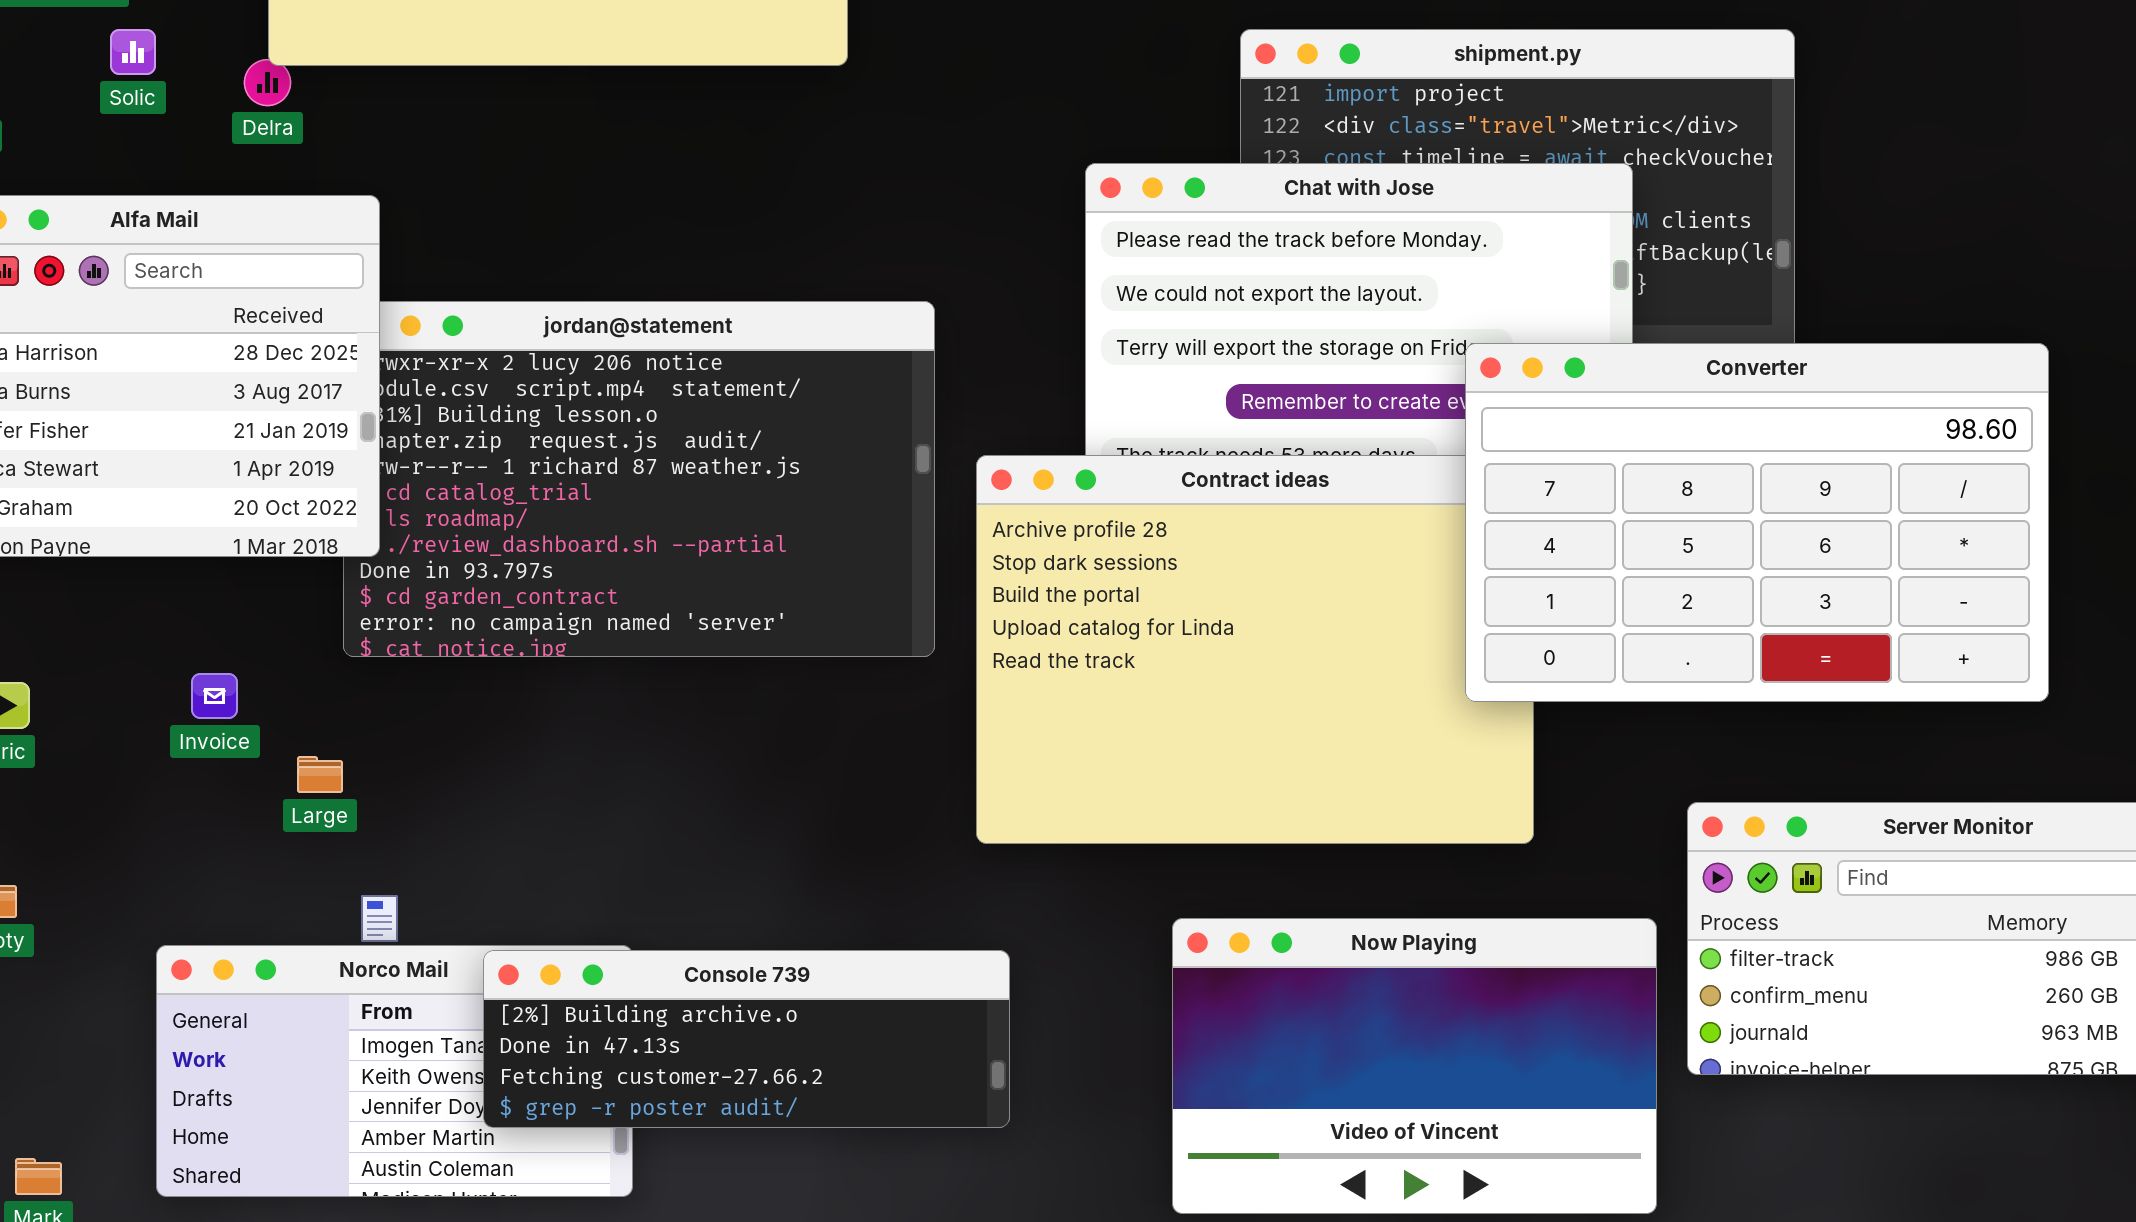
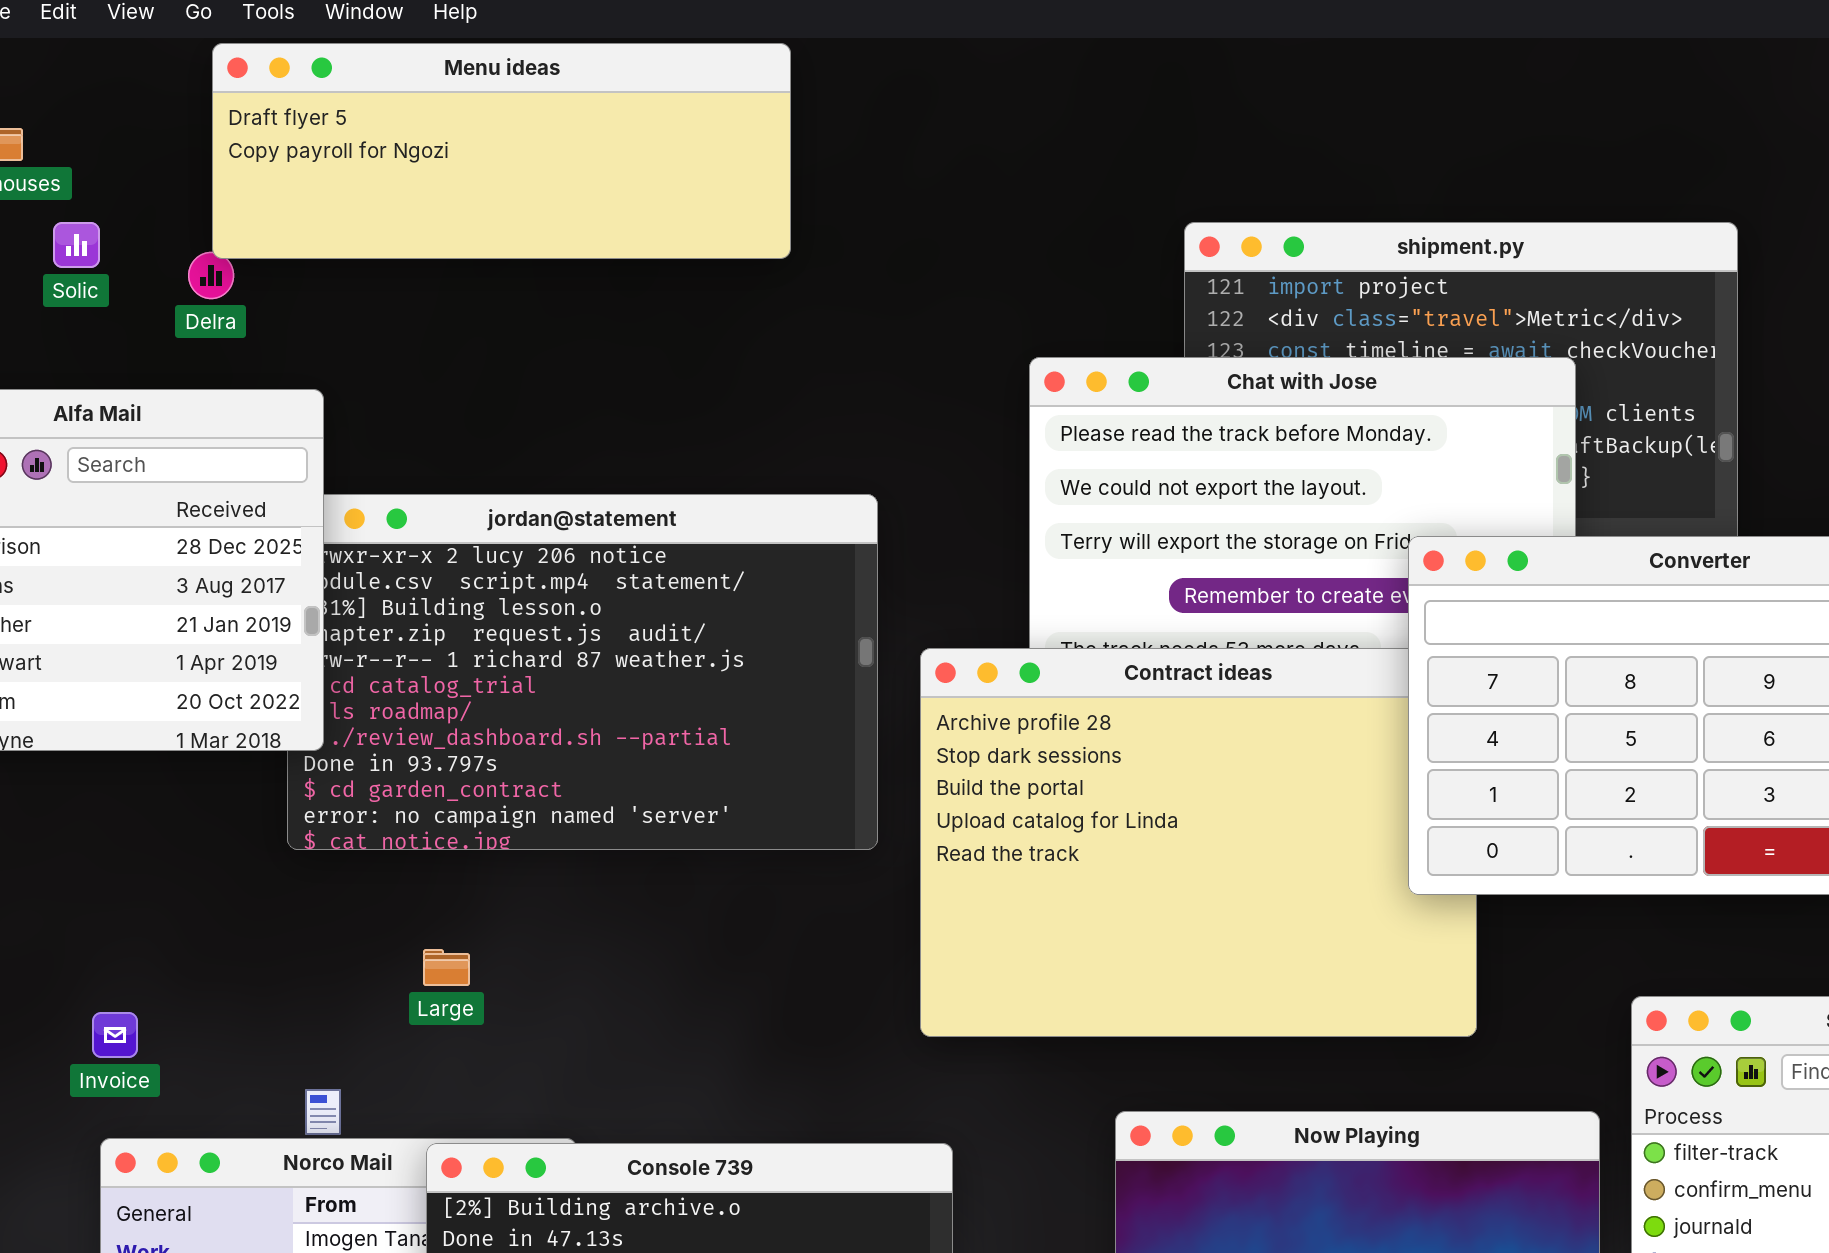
Invoice: [191,673,238,719] -> [92,1012,138,1058], moved
Large: [297,756,343,793] -> [423,949,470,986], moved

